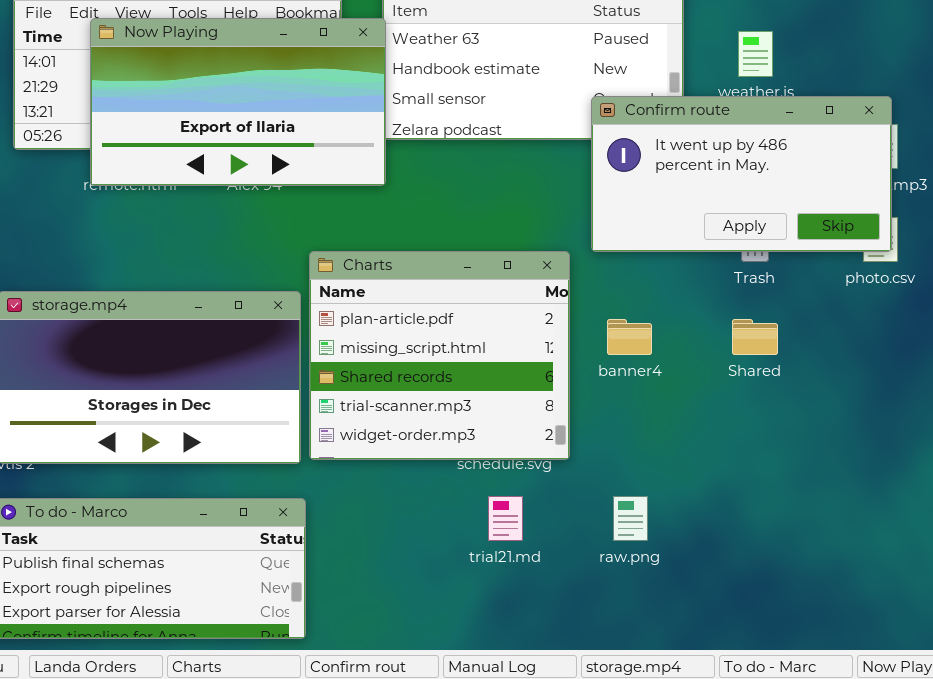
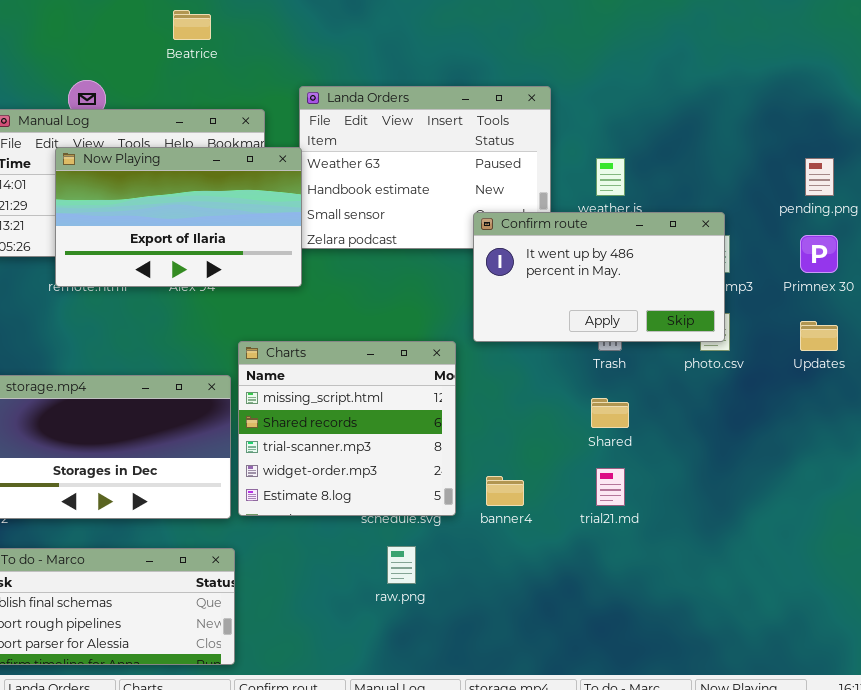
Charts: [309,251,570,460] -> [238,341,456,516], scrolled down 1 row
banner4: [607,319,652,355] -> [486,476,524,506], moved
trial21.md: [488,496,523,541] -> [596,468,625,506], moved
raw.png: [613,496,648,541] -> [387,546,416,584], moved

